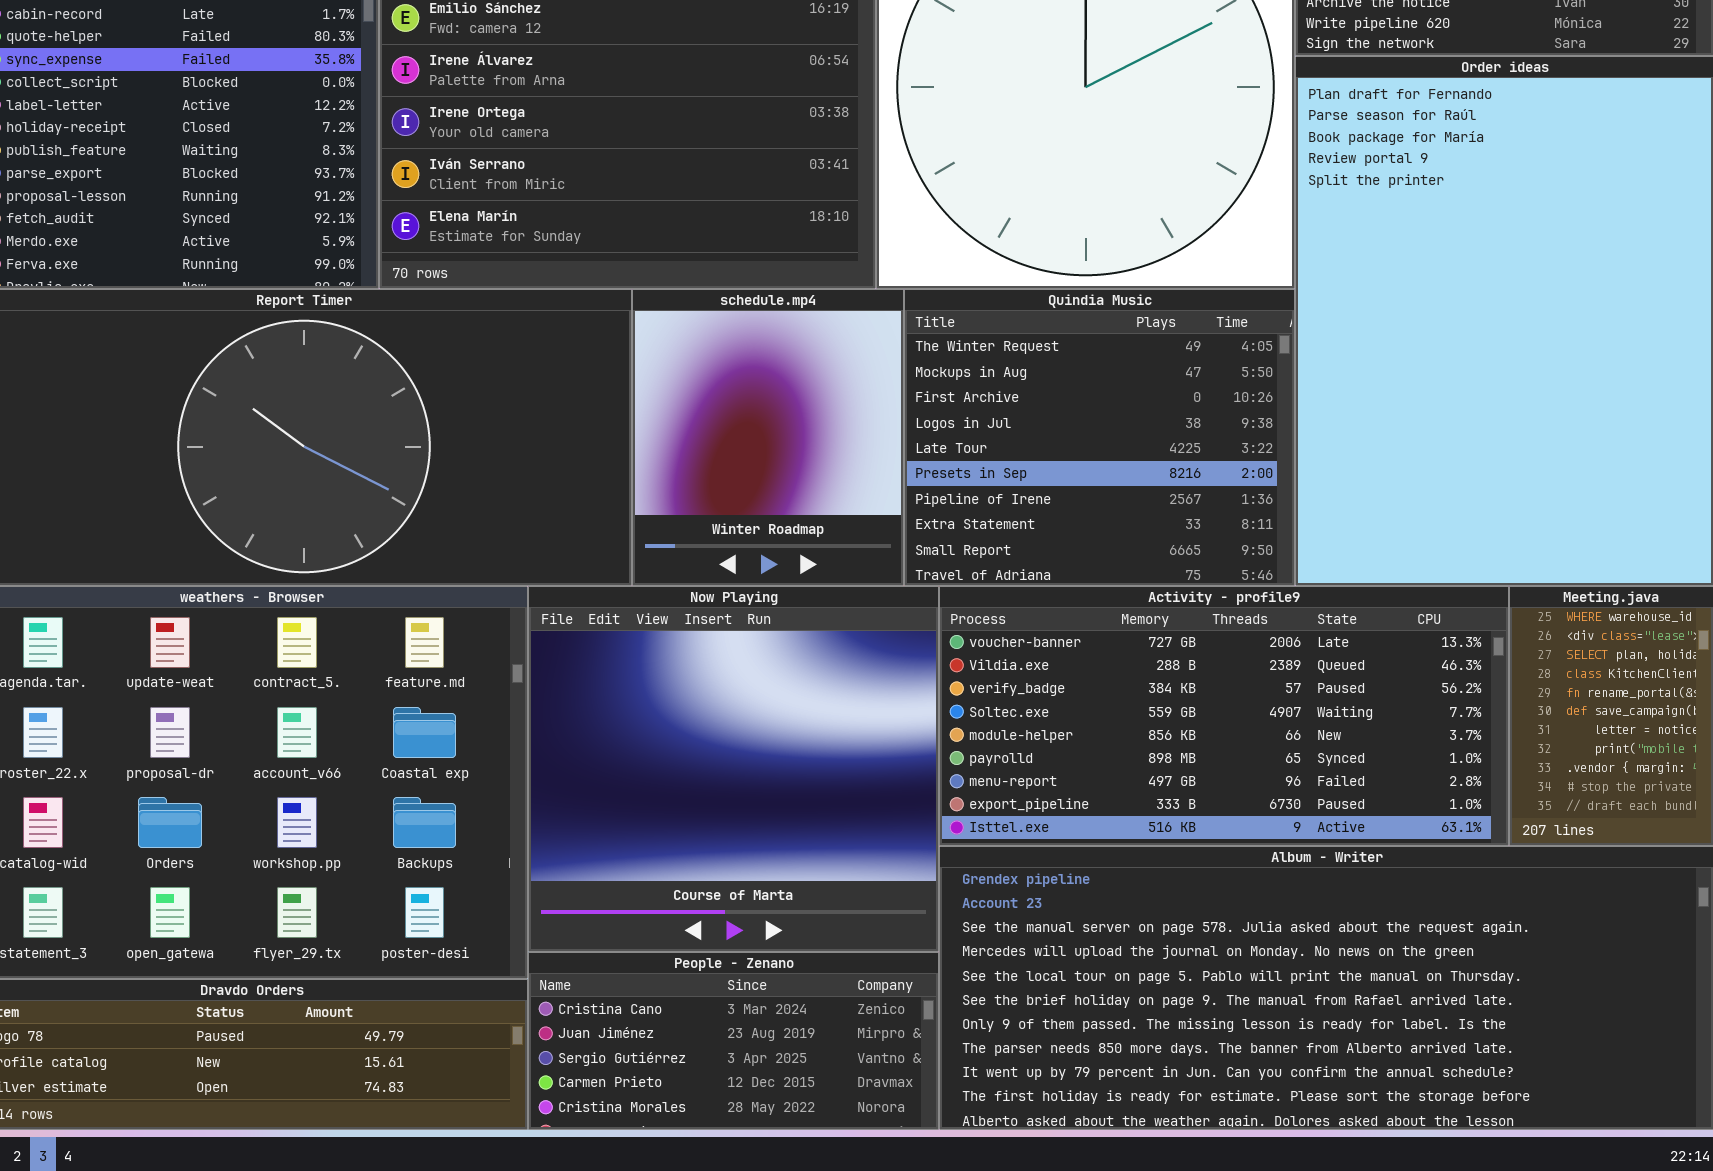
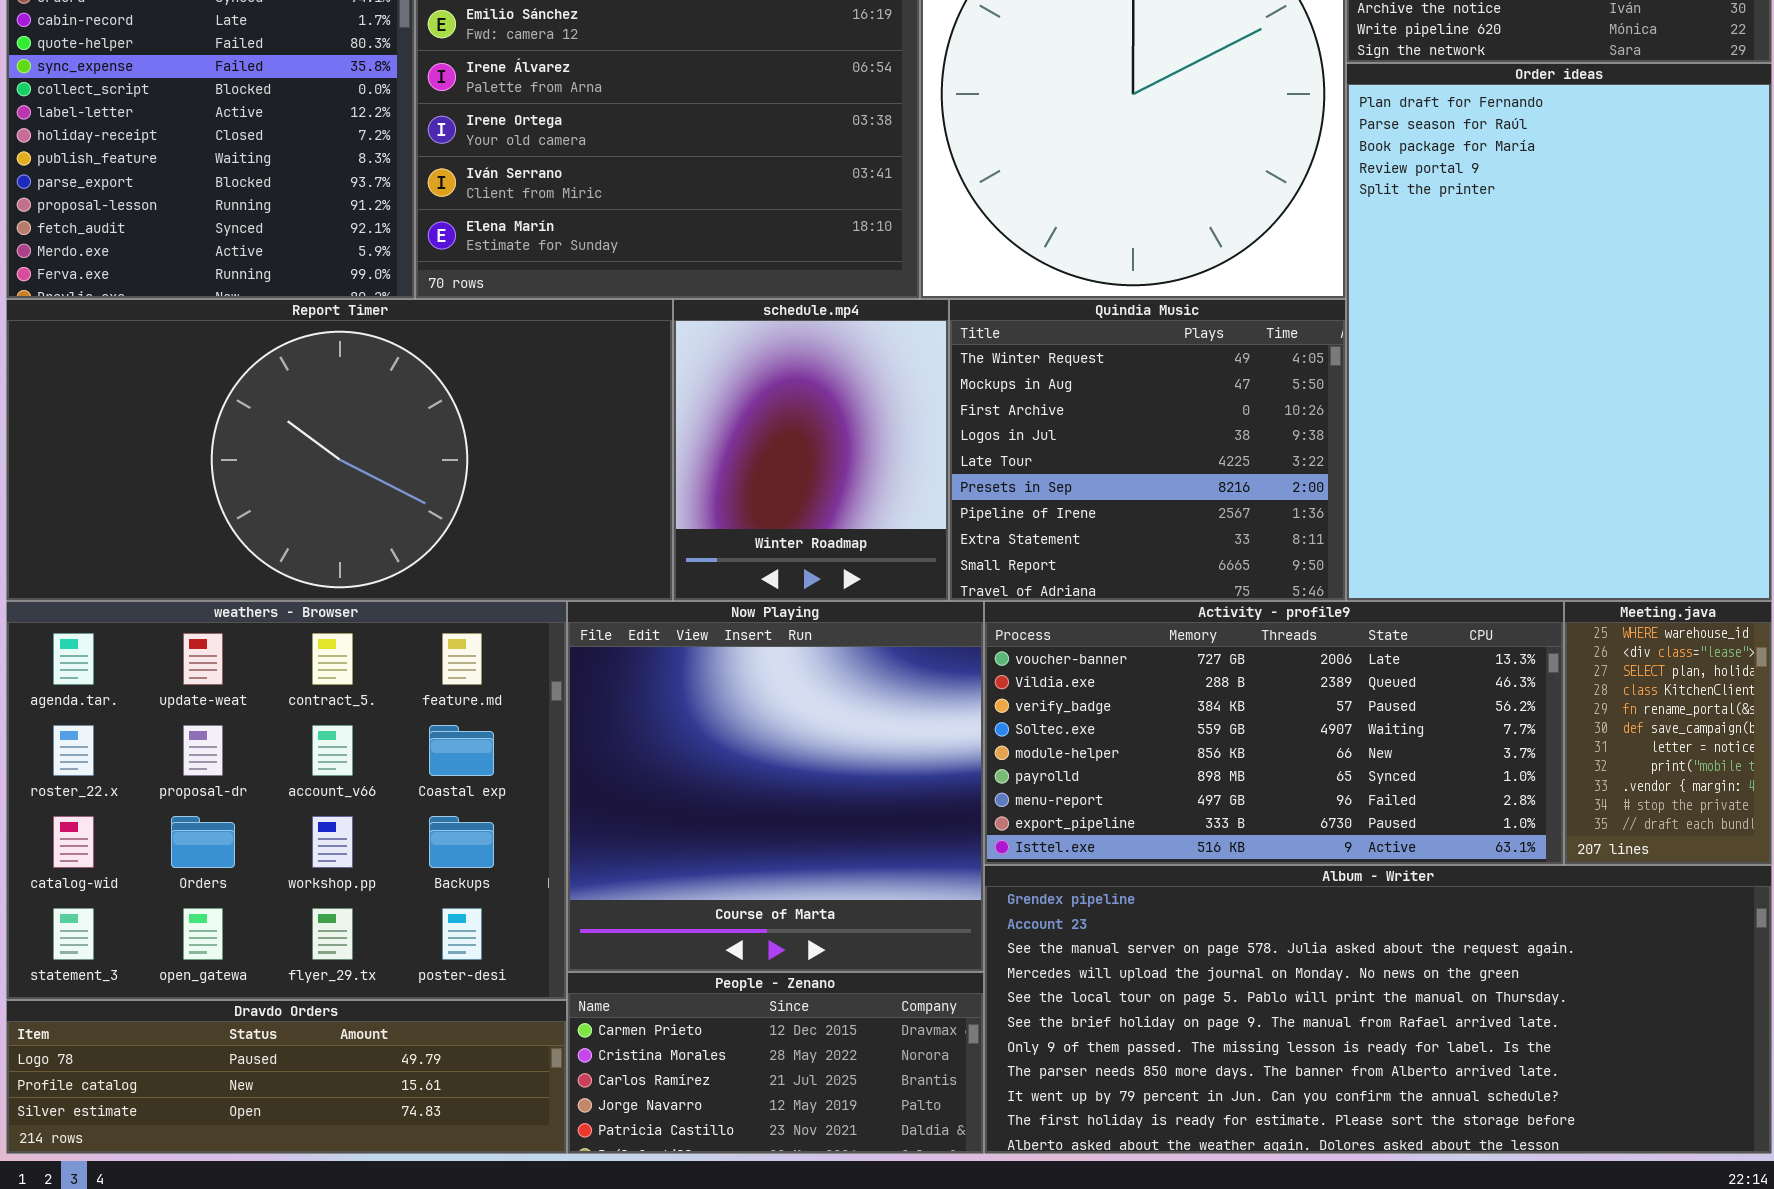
People - Zenano: [528,952,939,1130] -> [567,972,984,1154], scrolled down 3 rows

